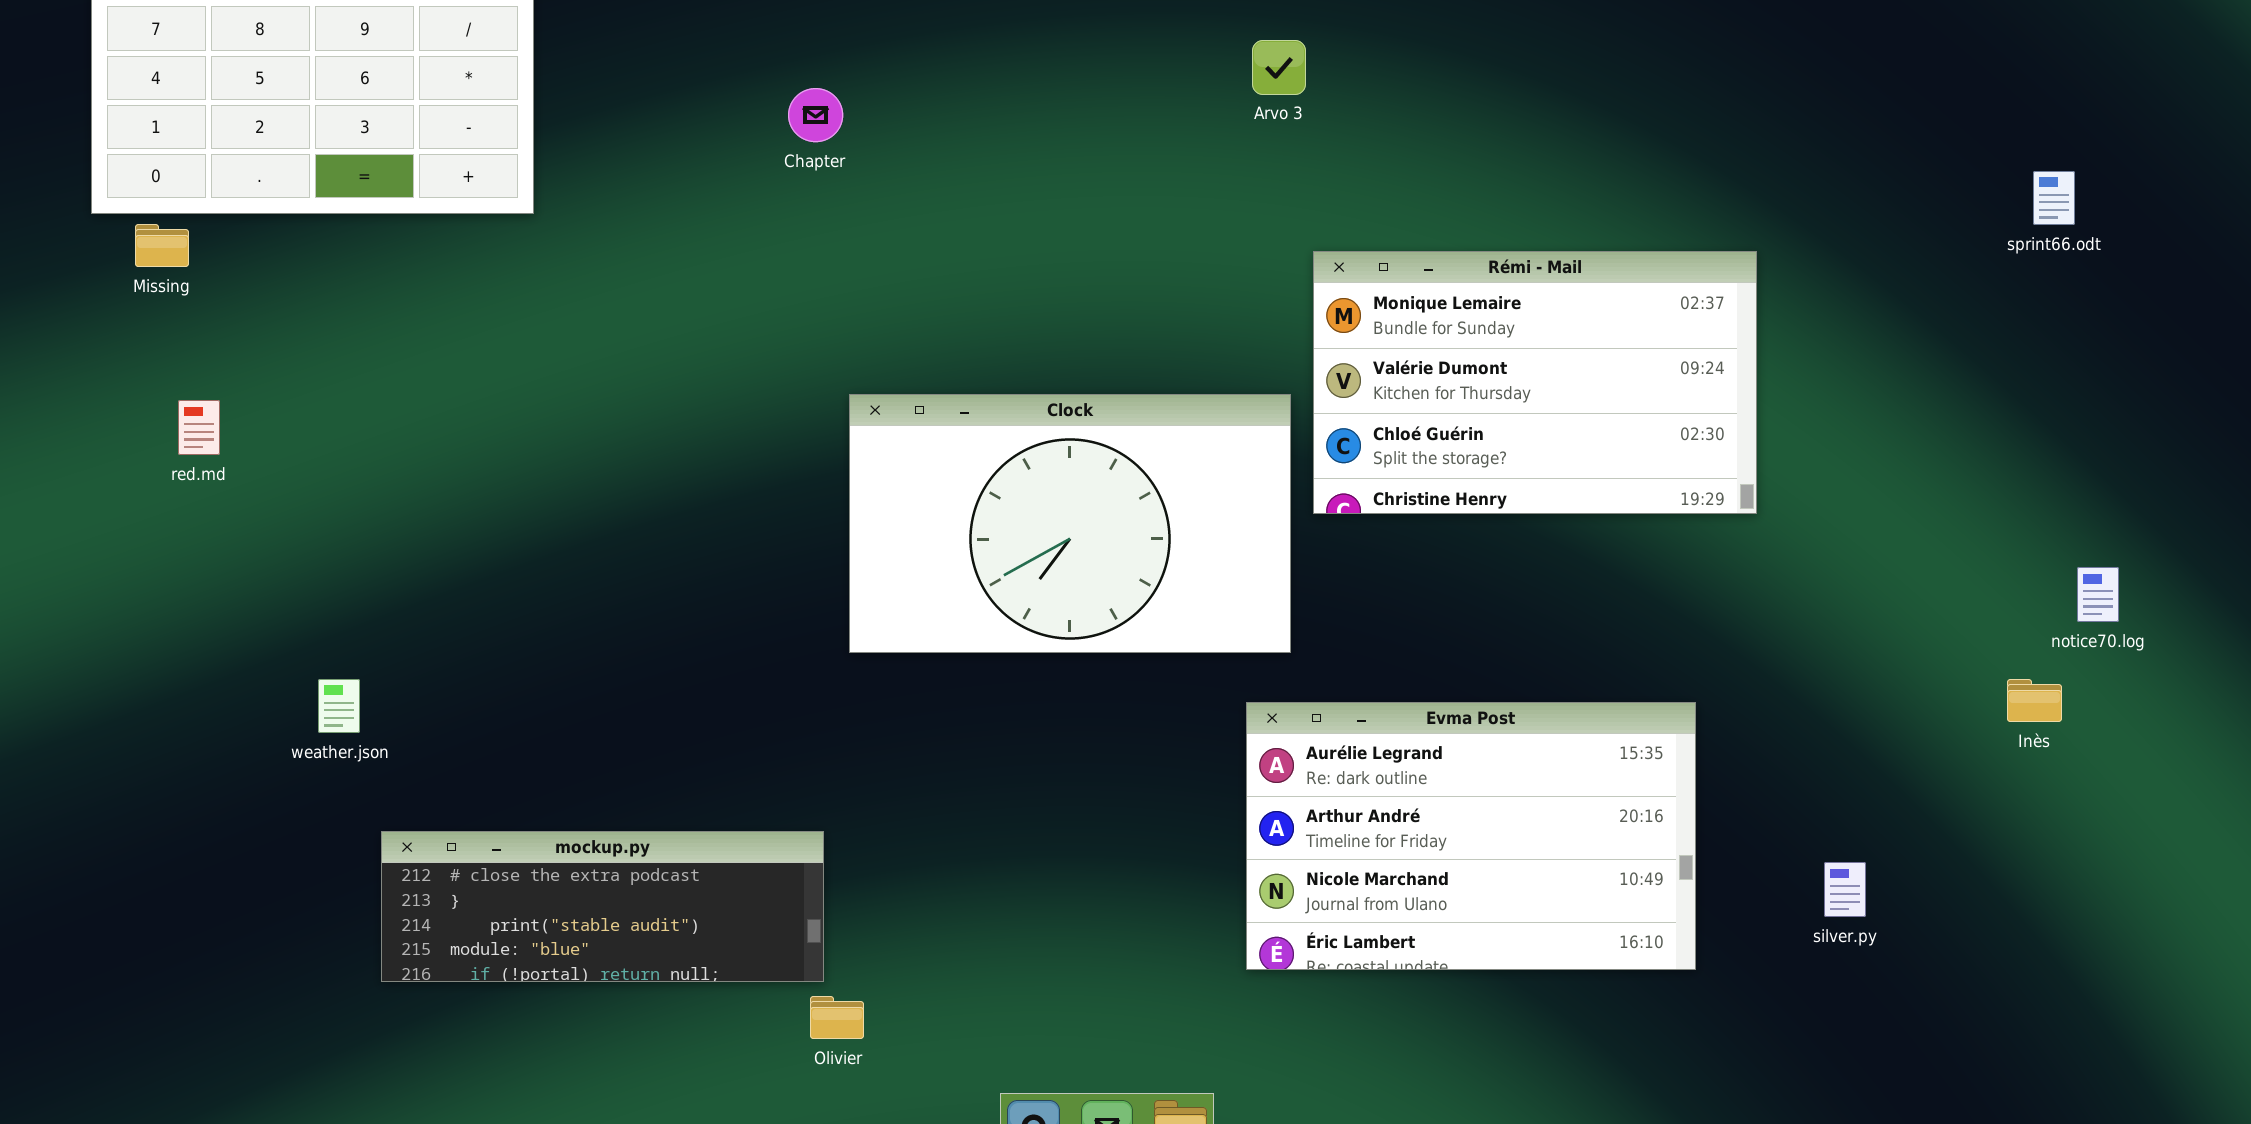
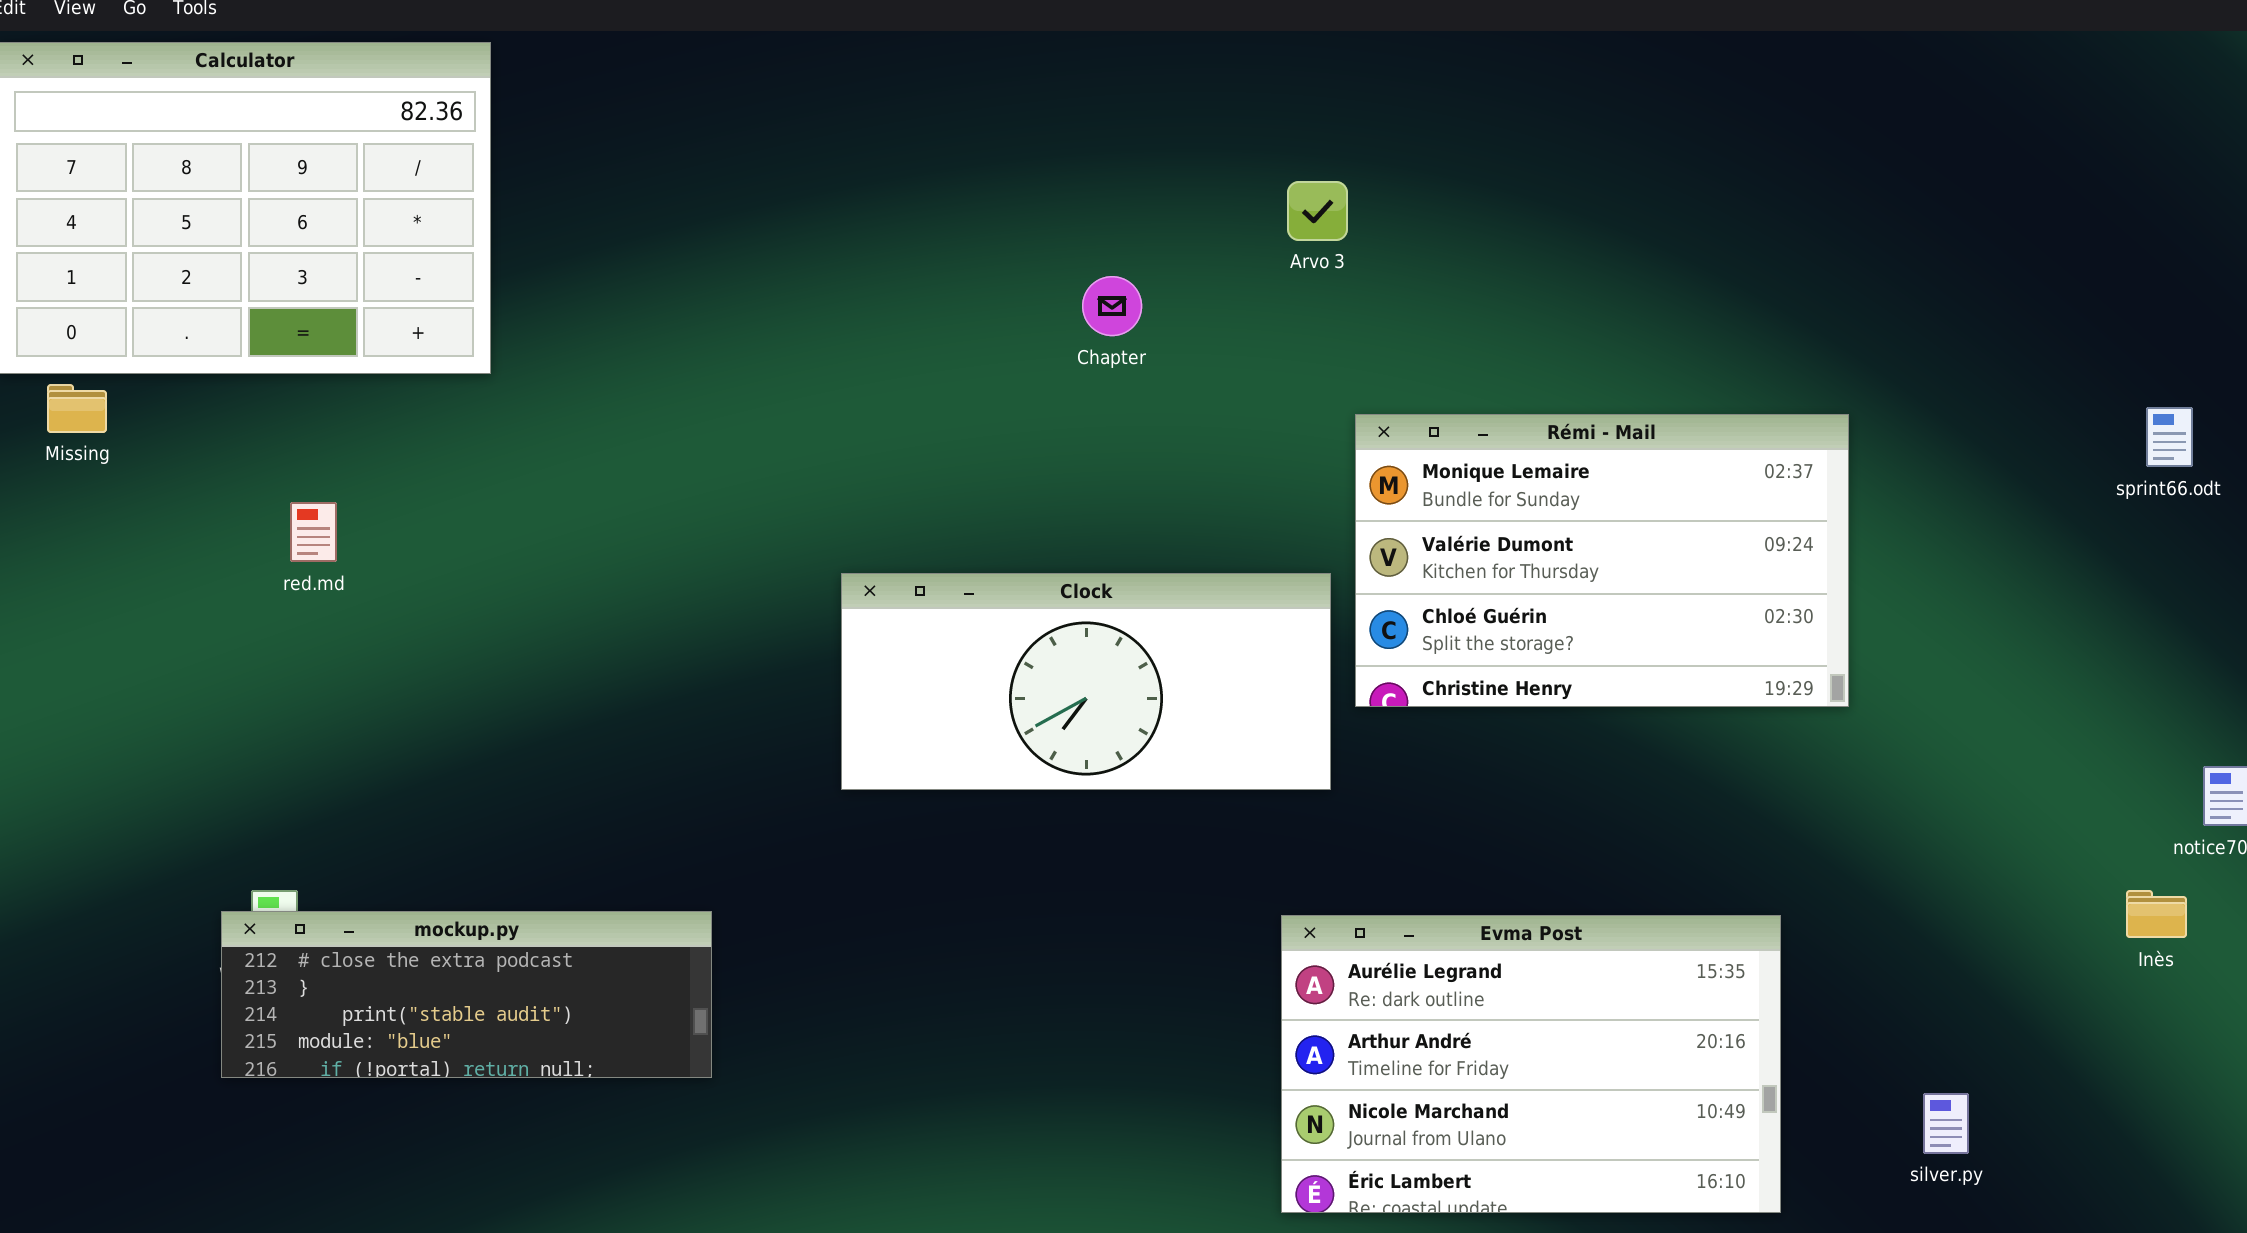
Chapter: [788,88,843,142] -> [1082,276,1142,336], moved
sprint66.odt: [2033,171,2075,225] -> [2146,407,2193,467], moved
Clock: [849,394,1291,653] -> [841,573,1331,790], resized
red.md: [178,400,220,455] -> [290,502,337,562], moved
mockup.py: [381,831,824,982] -> [221,911,712,1078], moved

